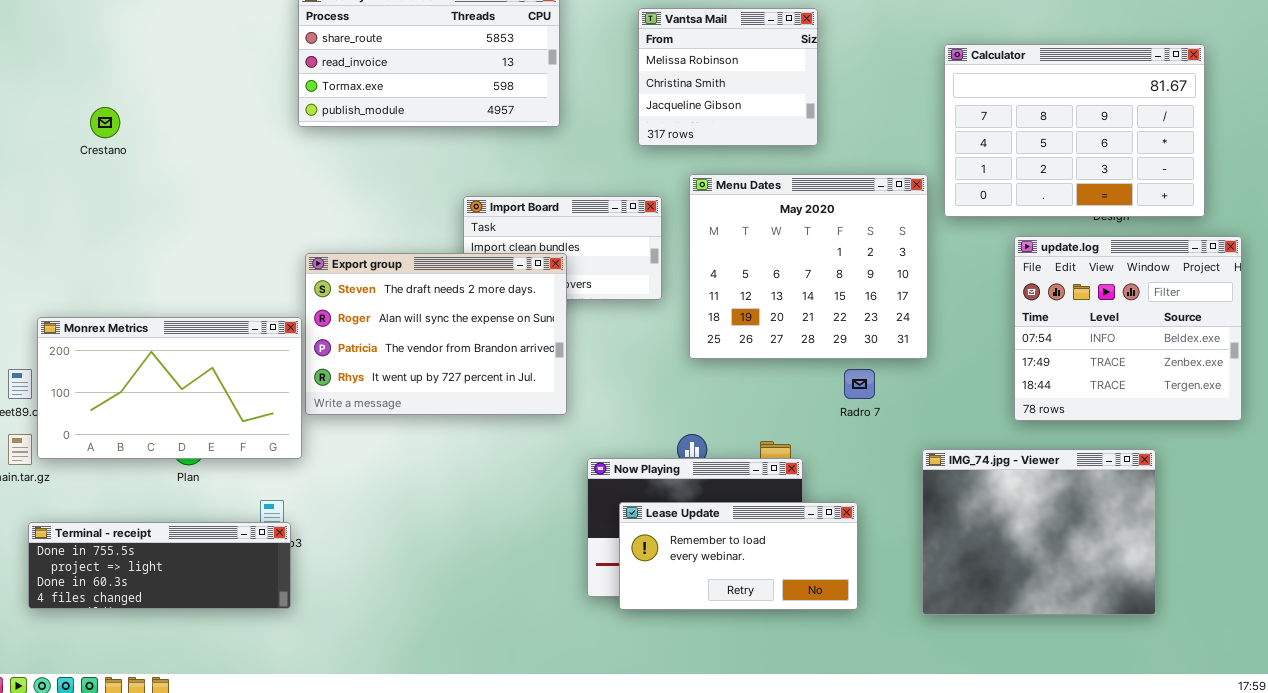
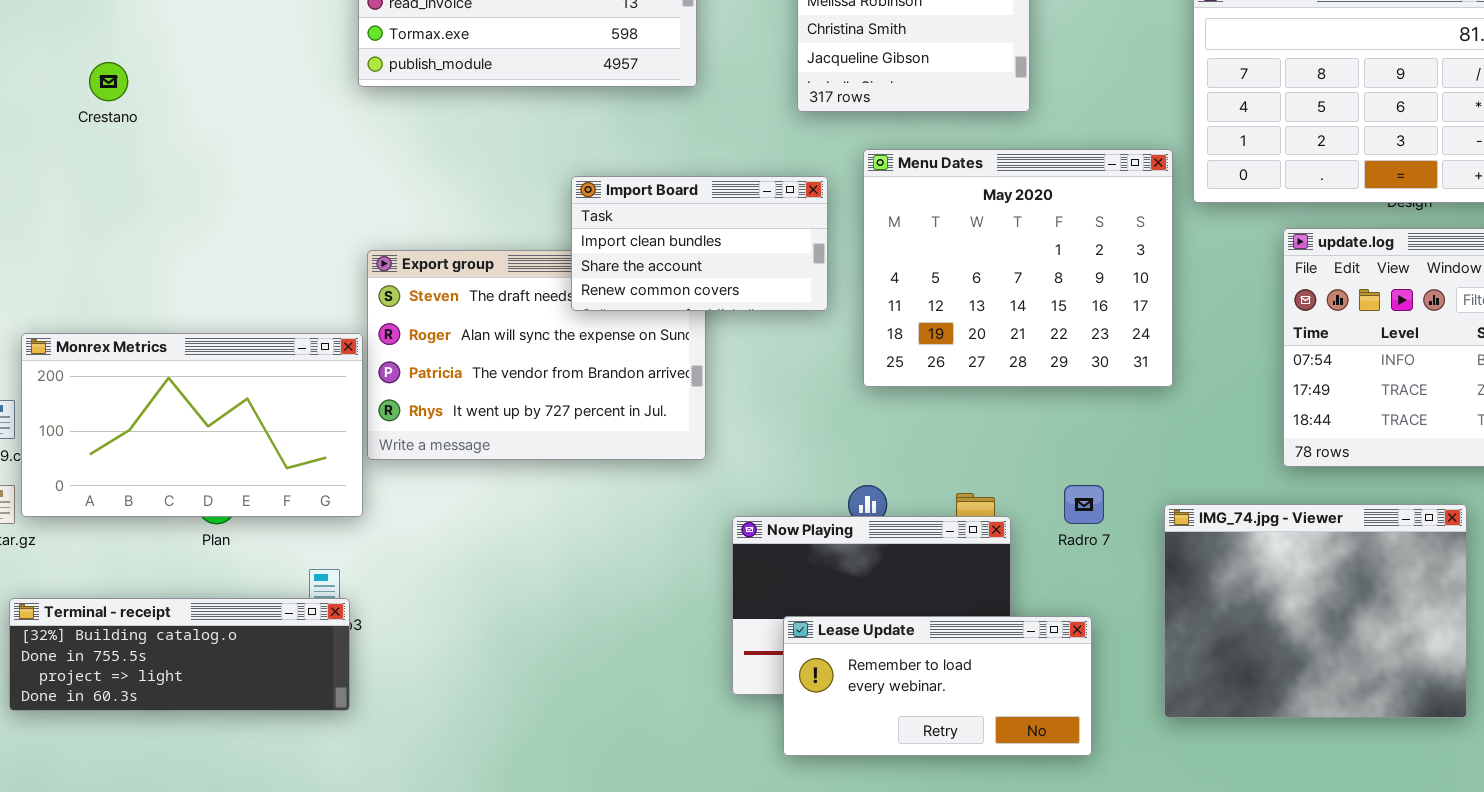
Import Board: [463,196,662,300] -> [571,176,828,311], raised
Radro 7: [844,369,875,399] -> [1064,485,1104,524], moved
Lease Update: [619,502,858,610] -> [783,616,1092,756], moved
Terminal - receipt: [28,522,291,609] -> [9,598,350,711], scrolled up 1 row

